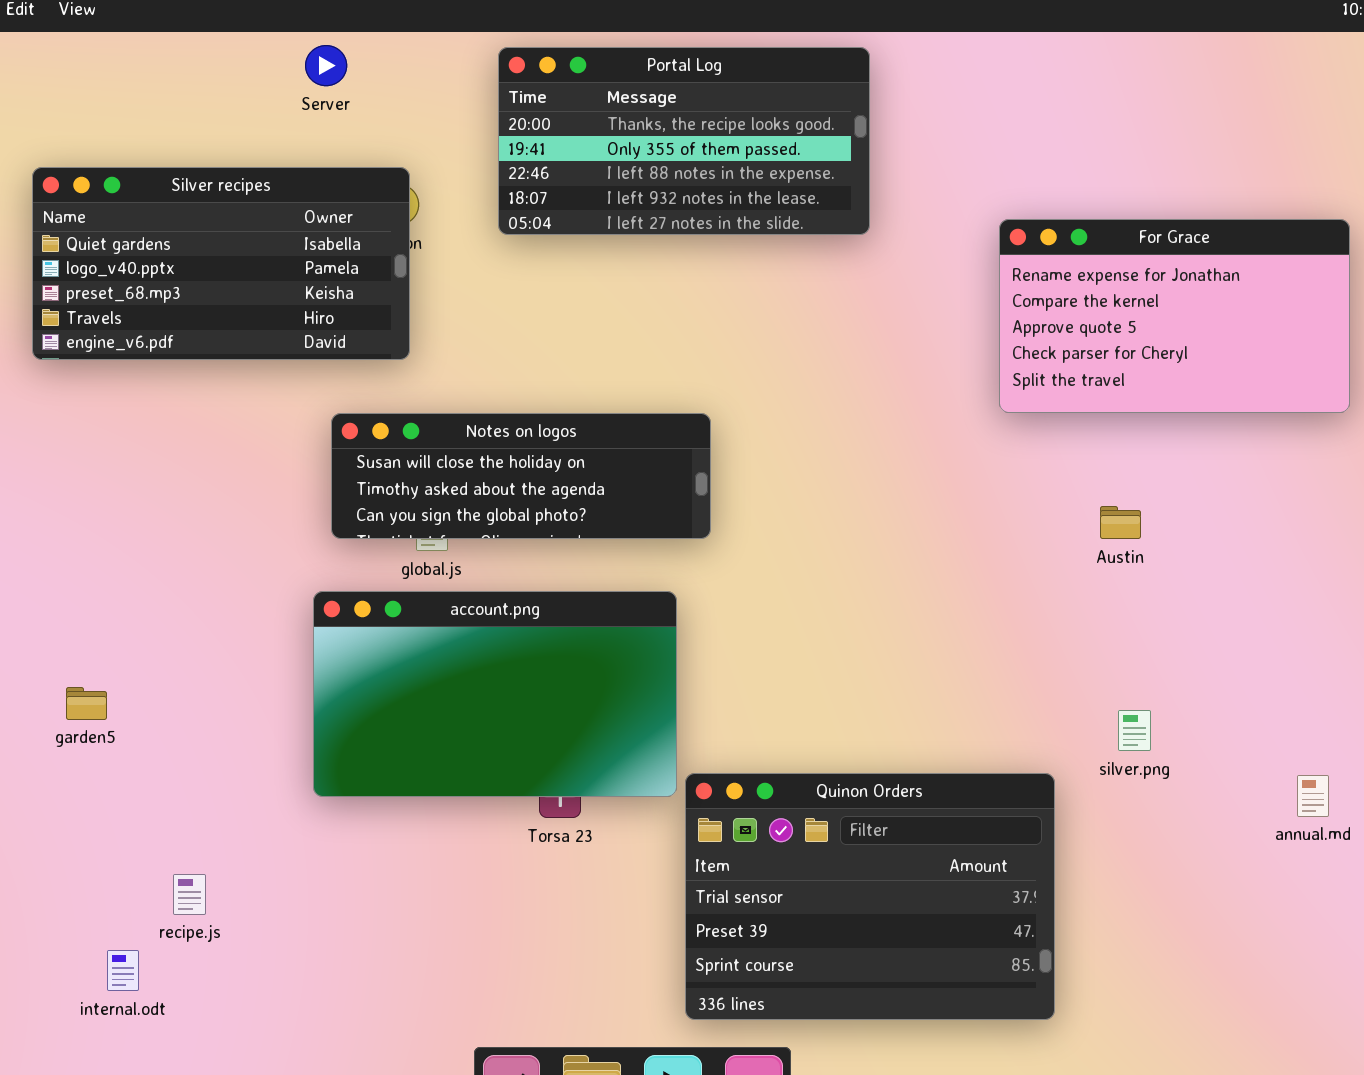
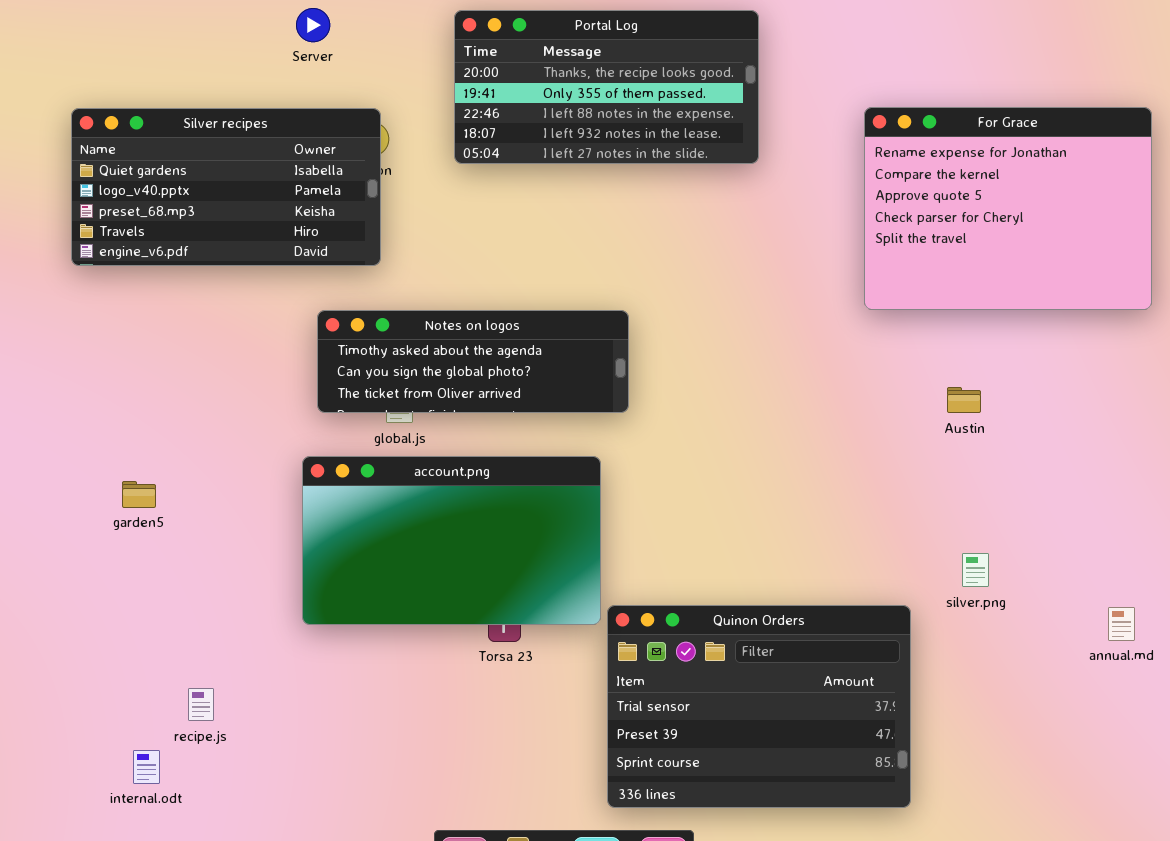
For Grace: [999,219,1350,413] -> [864,107,1152,310], resized
Notes on logos: [331,413,711,539] -> [317,310,629,413], scrolled down 1 row
garden5: [66,687,107,720] -> [122,481,156,508], moved

